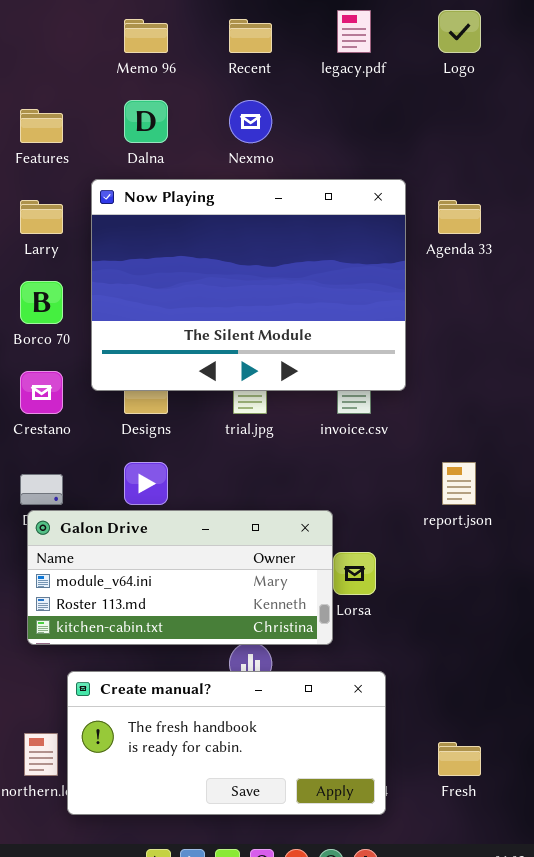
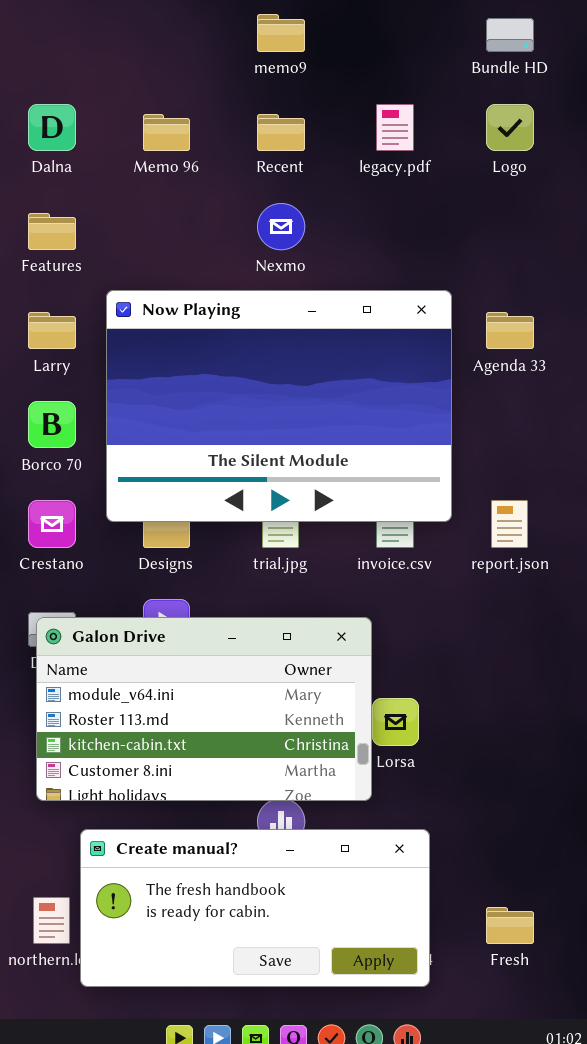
Dalna: [124,100,168,143] -> [28,104,76,151], moved
report.json: [442,462,476,505] -> [491,500,528,548], moved
Galon Drive: [27,510,333,645] -> [36,617,372,801], resized

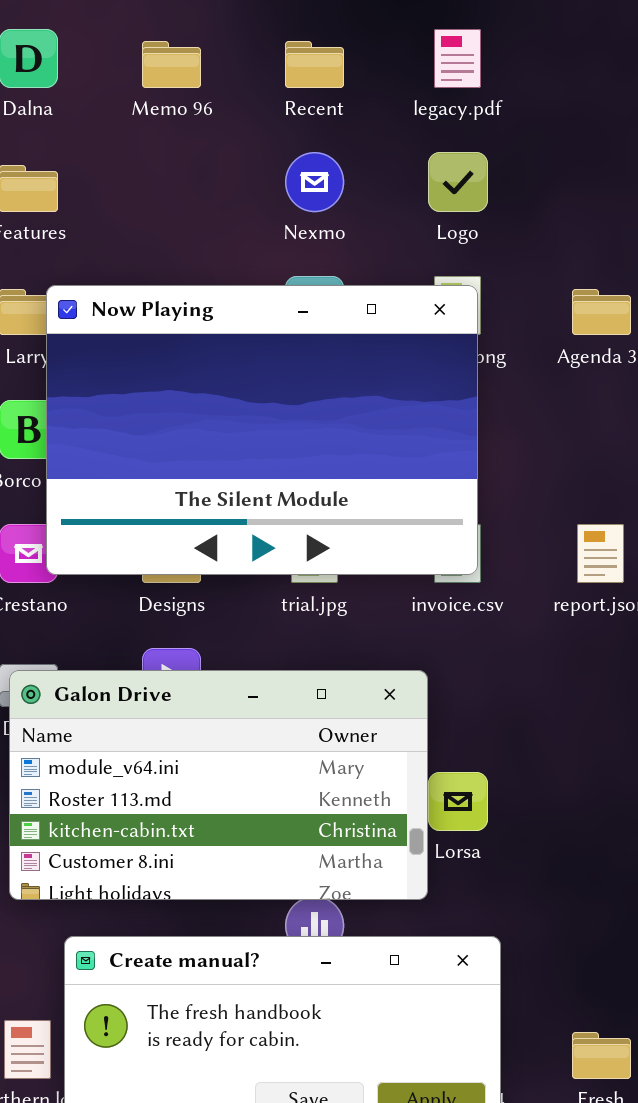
Logo: [486,104,534,151] -> [428,152,488,212], moved
Now Playing: [106,290,452,522] -> [46,285,478,575], moved

